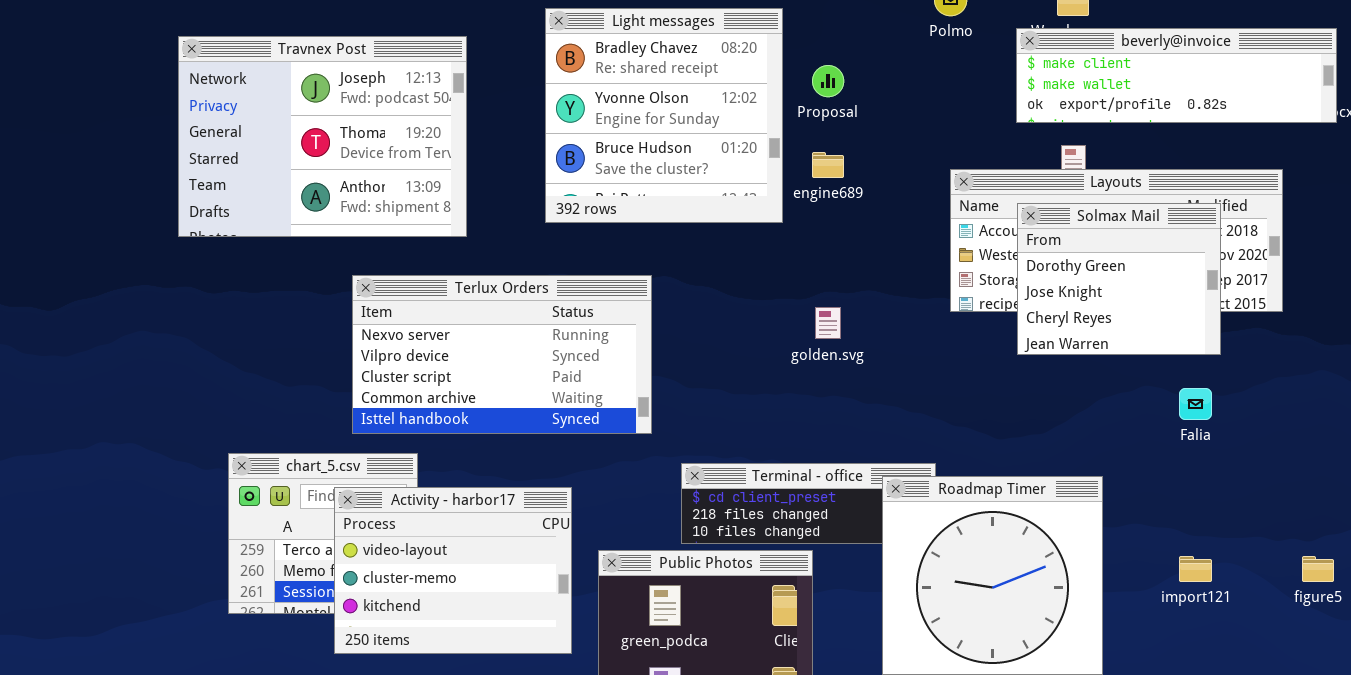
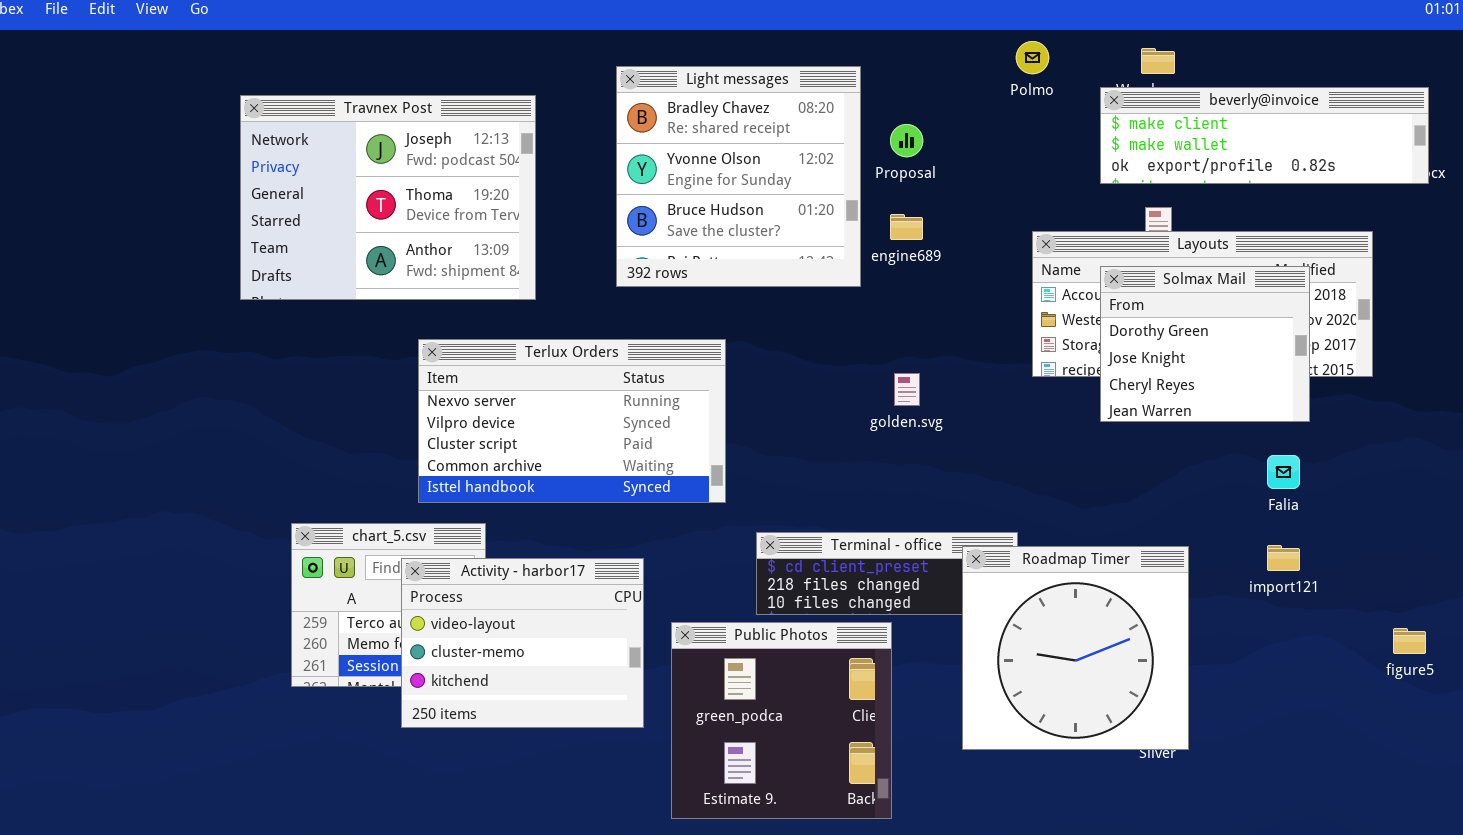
import121: [1179,556,1212,582] -> [1267,545,1300,571], moved

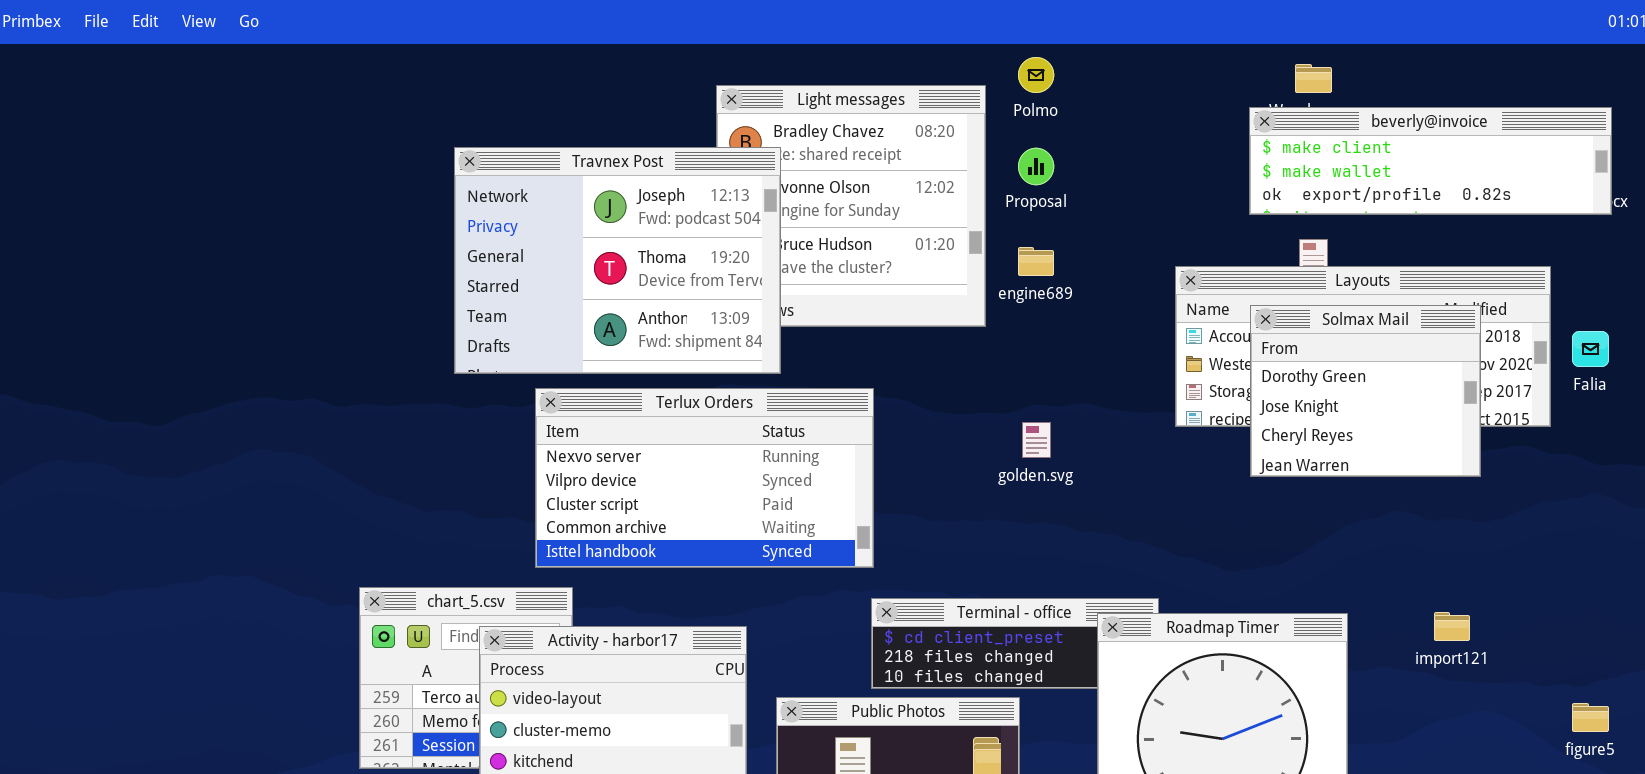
Polmo: [1016,41,1049,74] -> [1018,57,1054,93], moved
Travnex Post: [240,95,536,300] -> [454,147,781,374], moved
Terlux Orders: [418,339,726,503] -> [535,388,874,568], moved
Falia: [1267,455,1300,489] -> [1572,331,1609,367], moved

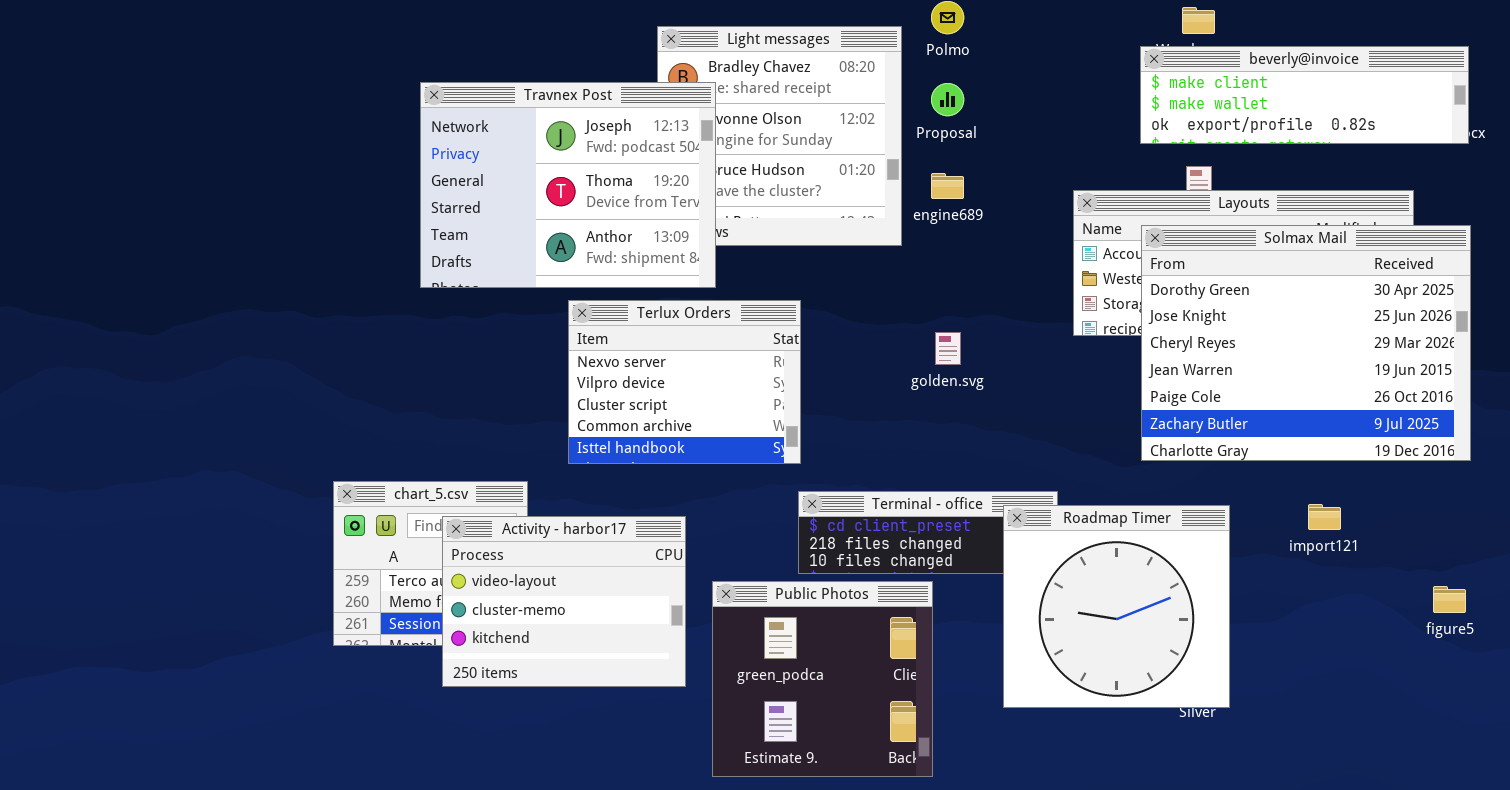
Solmax Mail: [1250,305,1481,477] -> [1141,225,1471,461], resized
Terlux Orders: [535,388,874,568] -> [568,300,801,464], resized

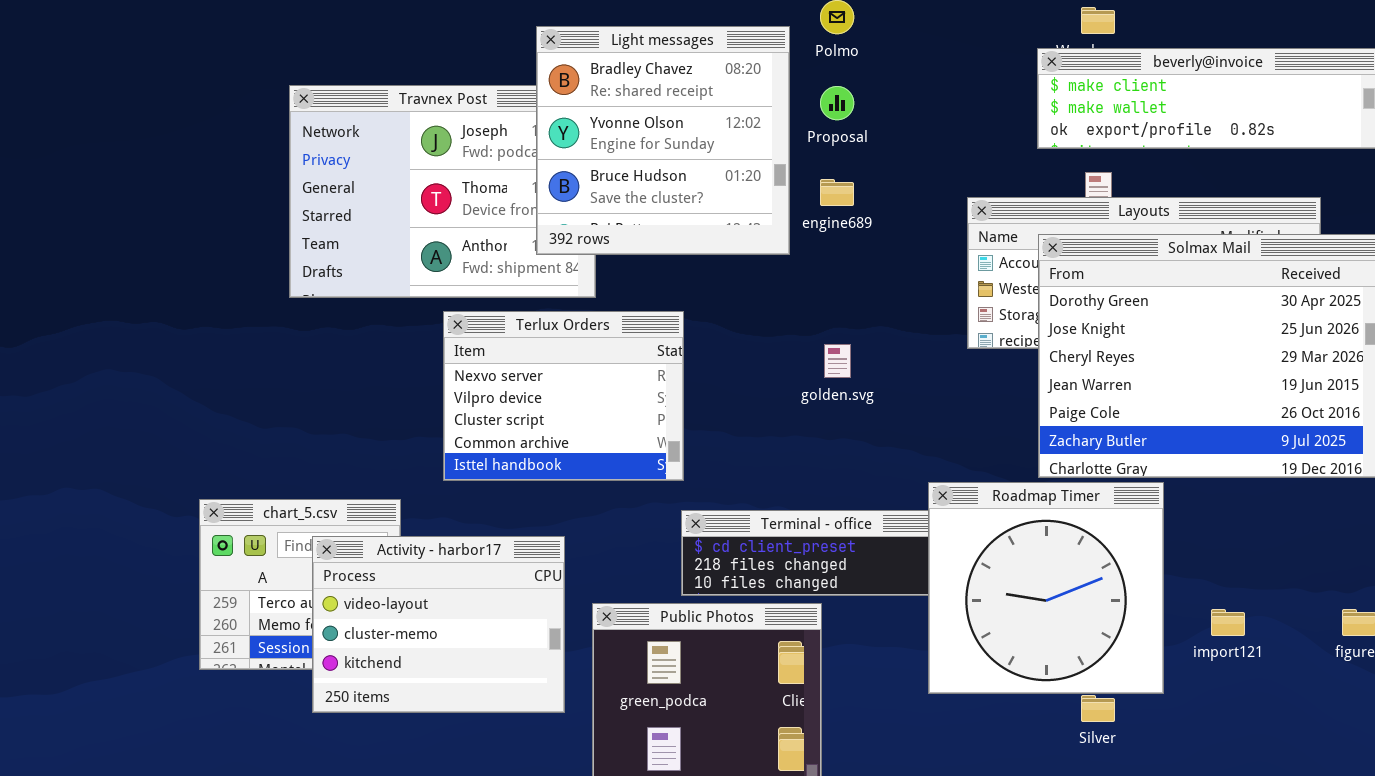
Light messages: [657,26,902,246] -> [536,26,790,255], raised
import121: [1308,504,1341,530] -> [1211,609,1245,636], moved
Roadmap Timer: [1003,505,1230,708] -> [928,482,1164,694], moved

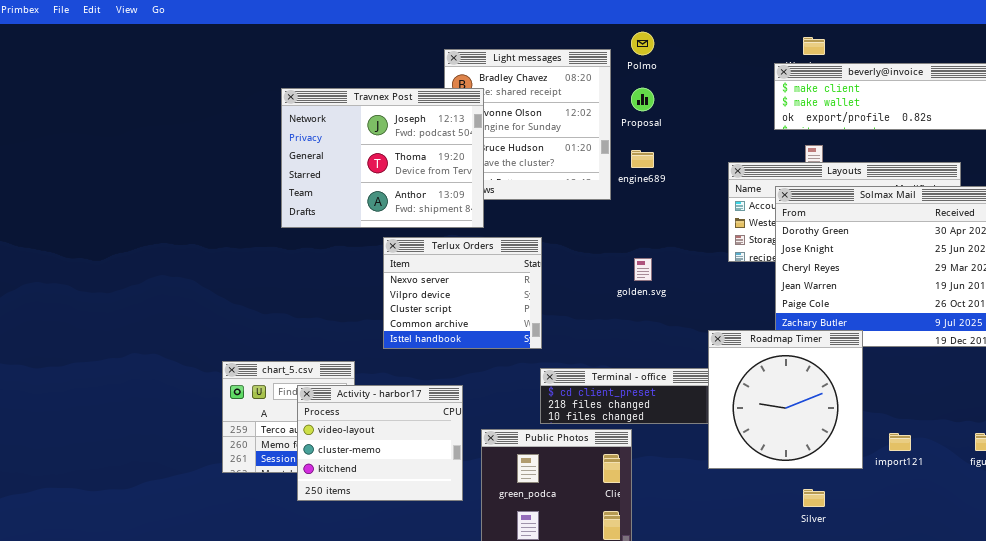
Travnex Post: [289,85,596,298] -> [281,88,484,228], raised
Roadmap Timer: [928,482,1164,694] -> [708,330,863,469], moved

